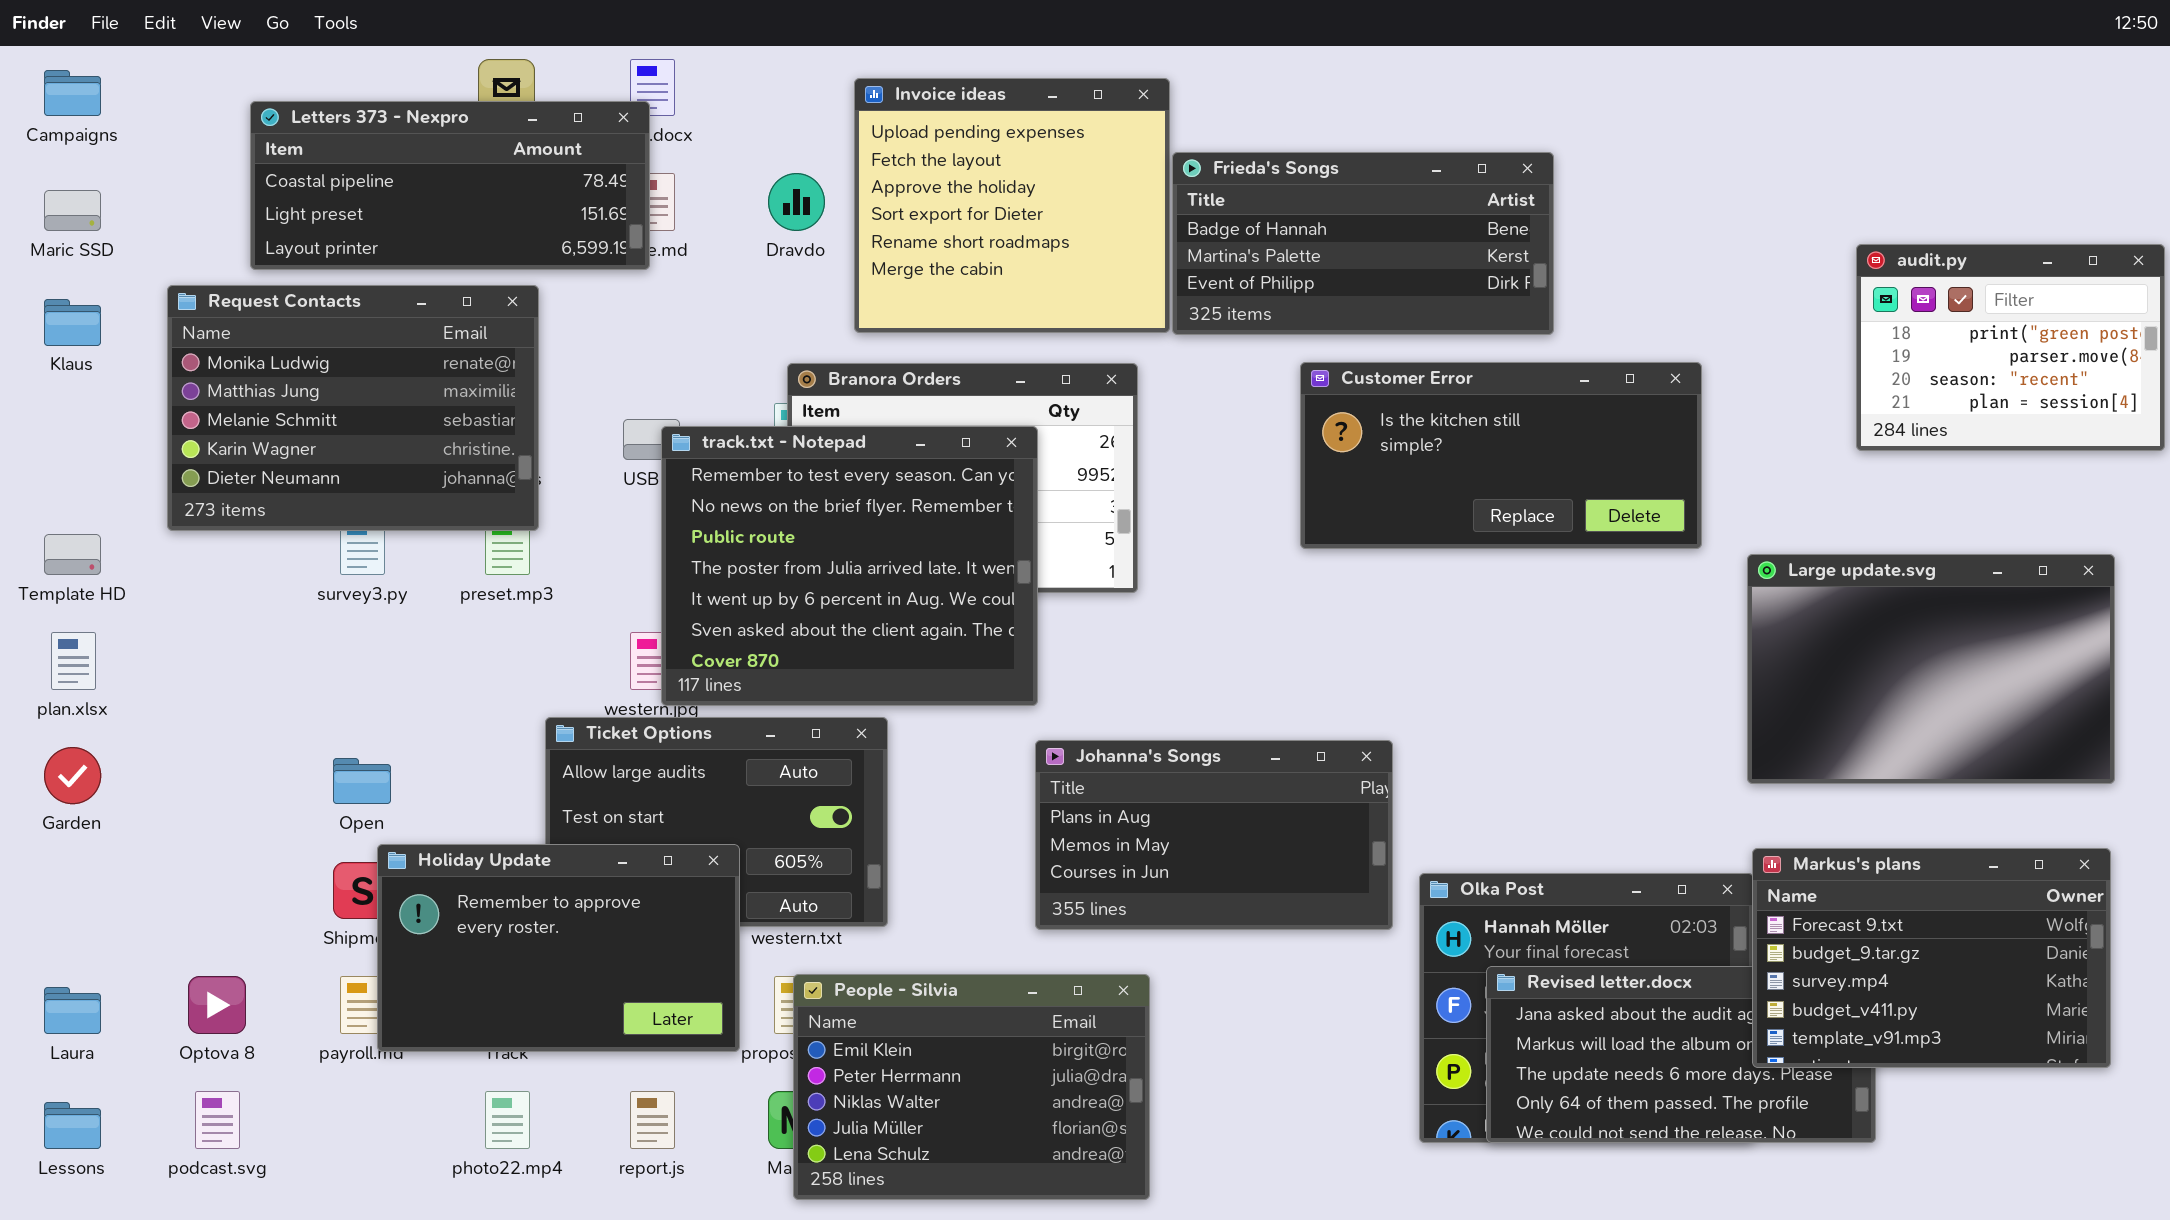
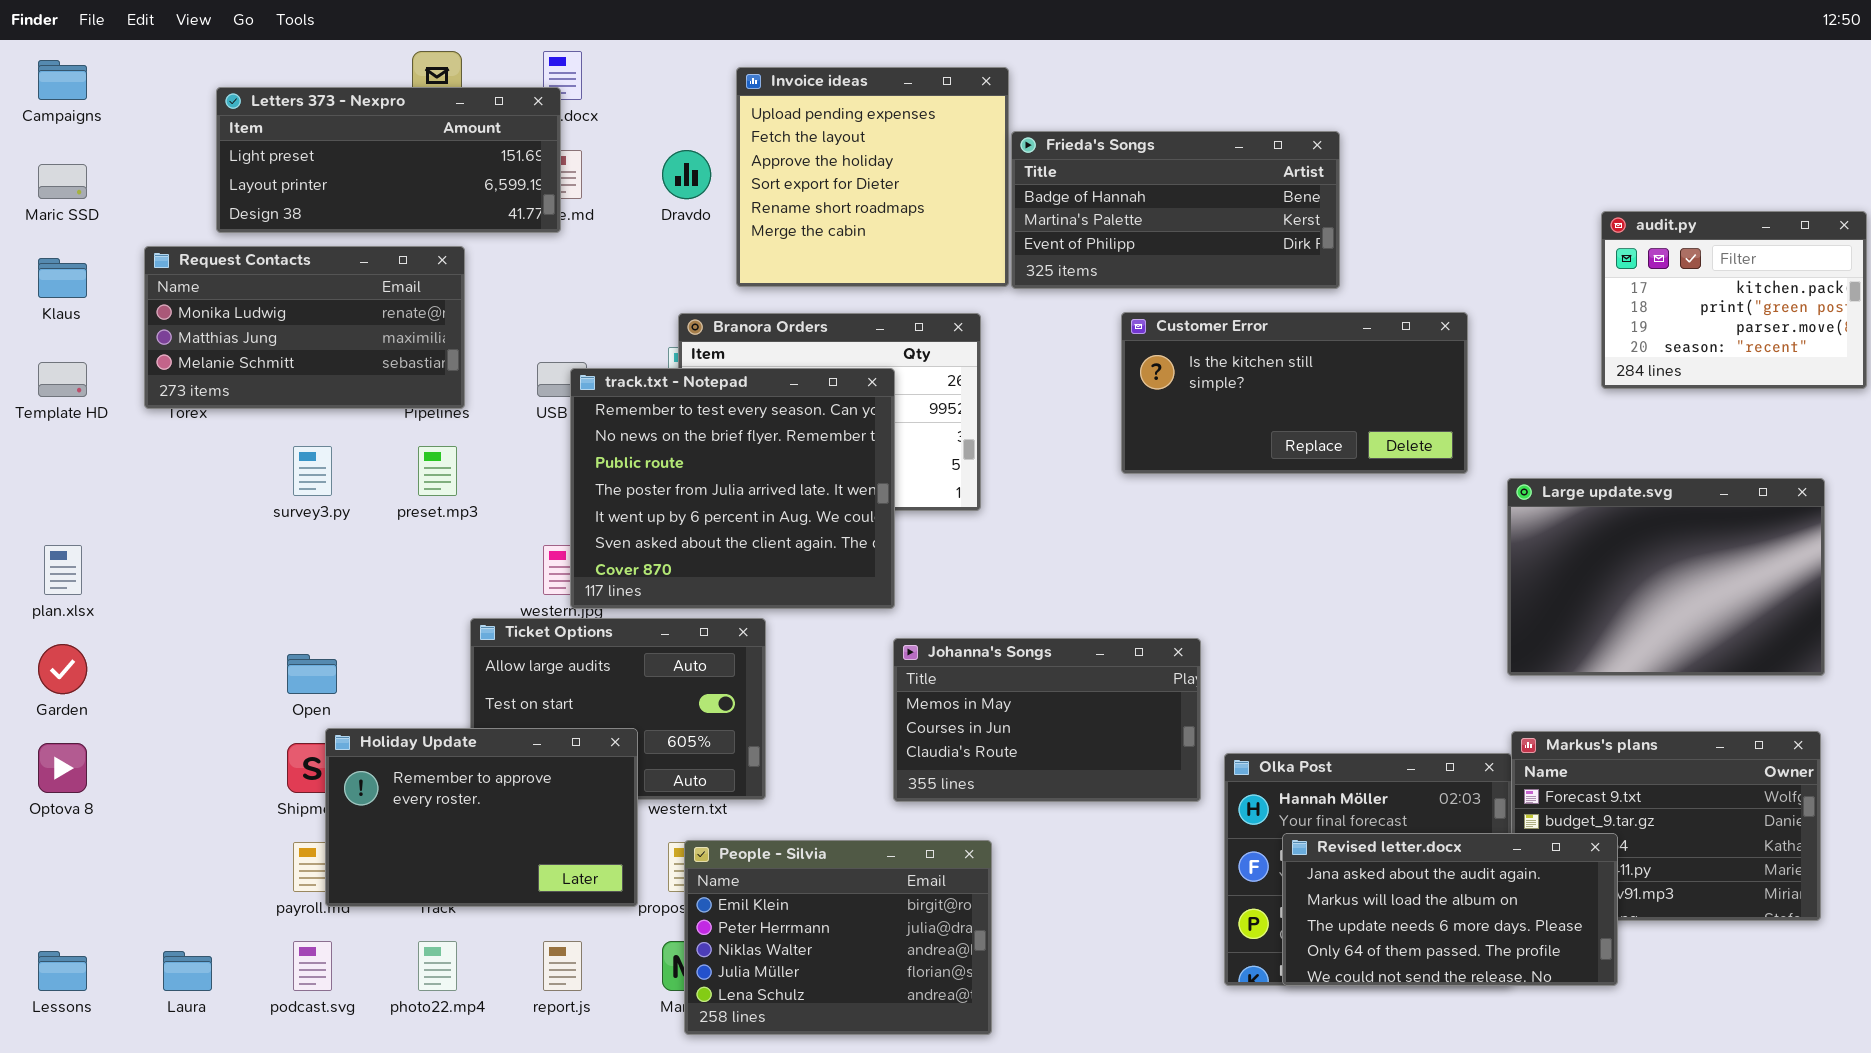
Letters 373 - Nexpro: [250,101,650,270] -> [216,87,561,233], scrolled down 1 row
audit.py: [1856,244,2165,451] -> [1601,211,1867,389], scrolled up 1 row
Request Contacts: [167,285,539,531] -> [144,246,465,409], resized
Template HD: [44,534,101,575] -> [38,362,87,397], moved
Johanna's Songs: [1035,740,1393,930] -> [893,638,1201,802], scrolled down 1 row
Revised letter.docx: [1486,966,1876,1143] -> [1282,833,1618,986], raised
Optova 8: [188,976,246,1034] -> [38,743,87,793], moved
Laura: [44,987,101,1034] -> [163,951,212,991], moved
podcast.svg: [195,1091,240,1149] -> [293,941,332,991], moved

